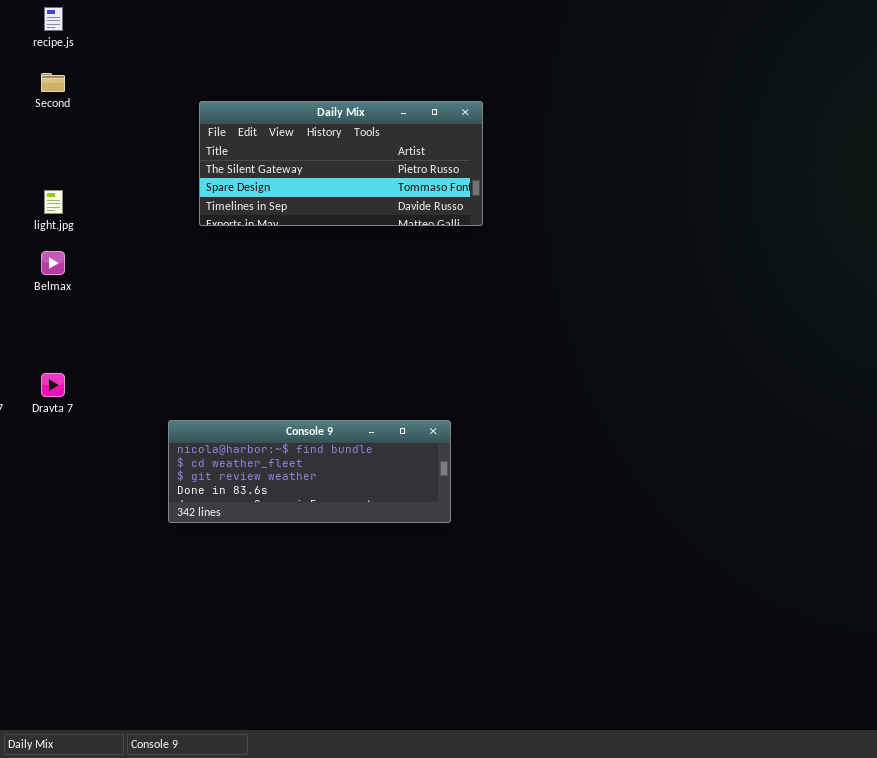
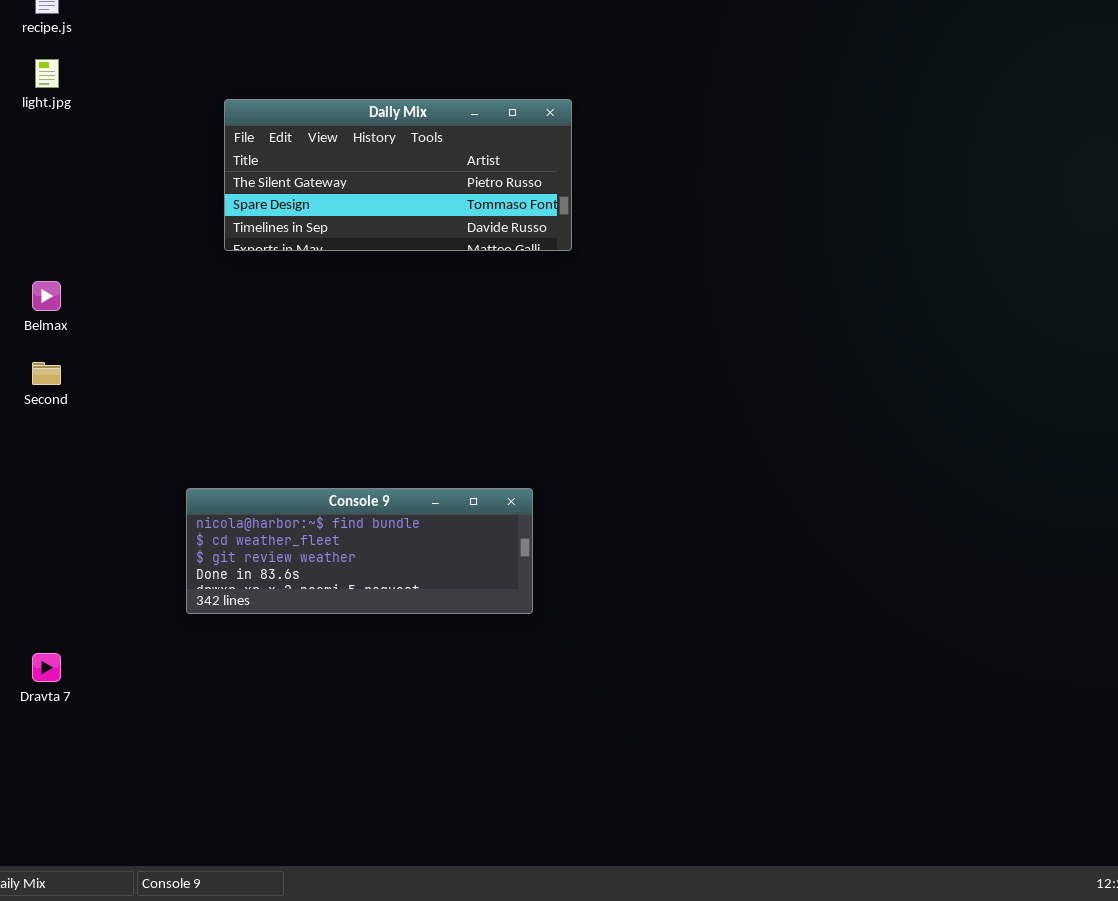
Second: [41,73,65,92] -> [32,362,61,385], moved
light.jpg: [44,190,63,214] -> [35,59,59,88], moved
Dravta 7: [41,373,65,397] -> [32,653,61,682], moved

